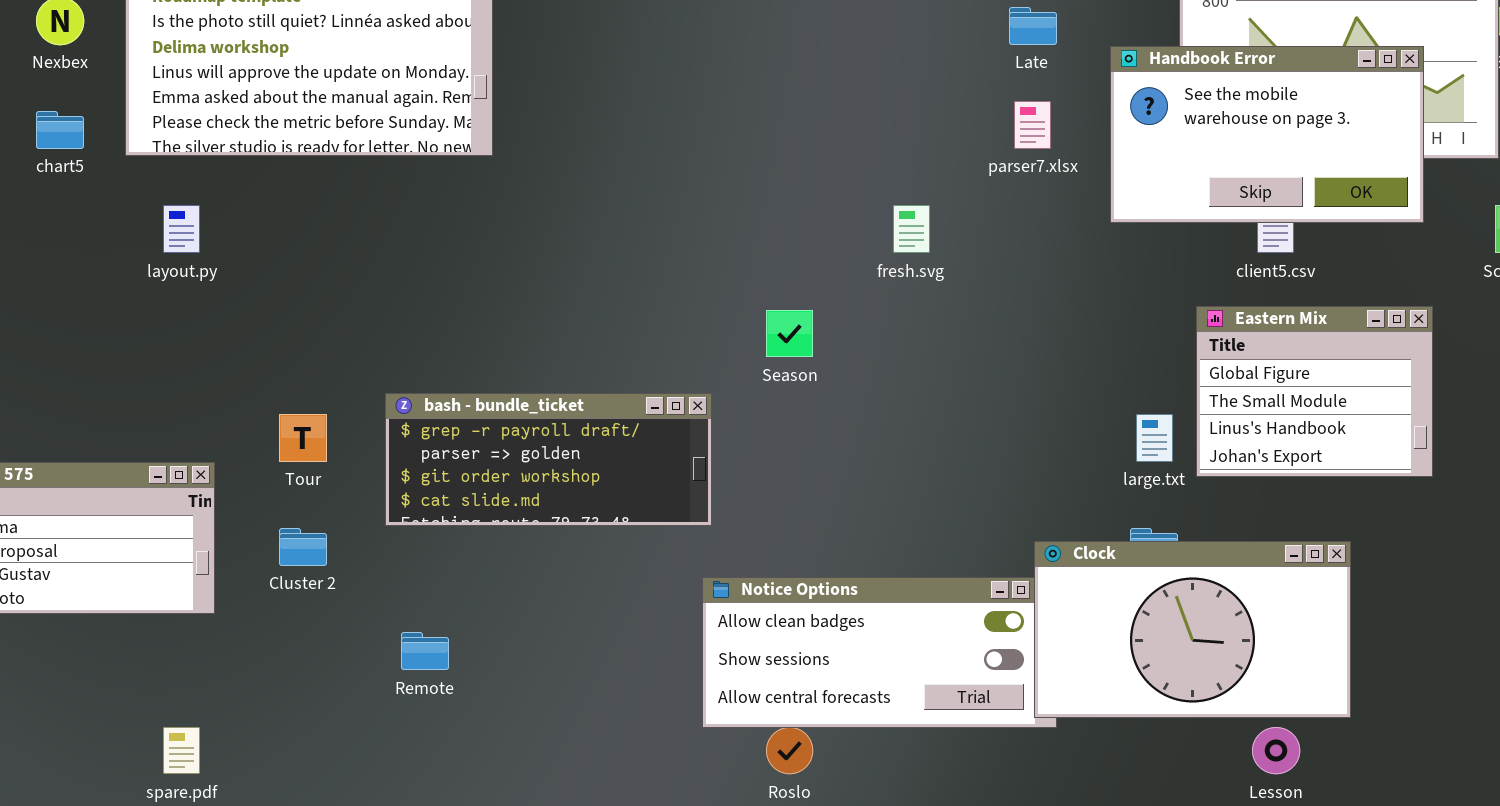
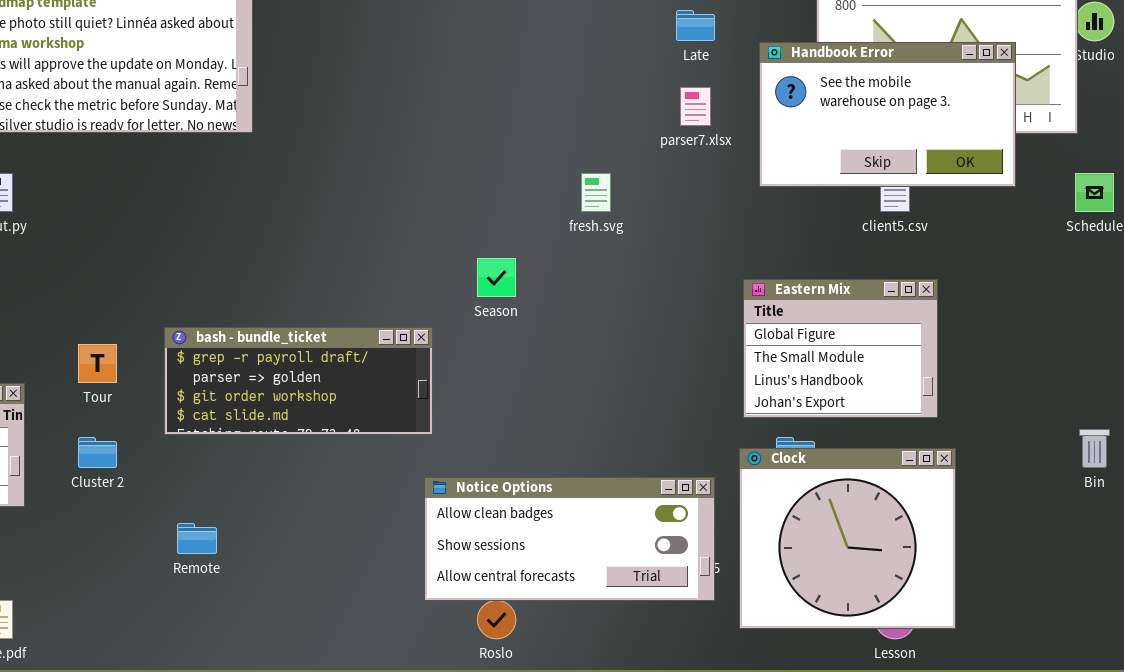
Eastern Mix: [1196,306,1433,477] -> [743,279,938,418], moved
Clock: [1034,541,1351,718] -> [739,448,956,629], resized

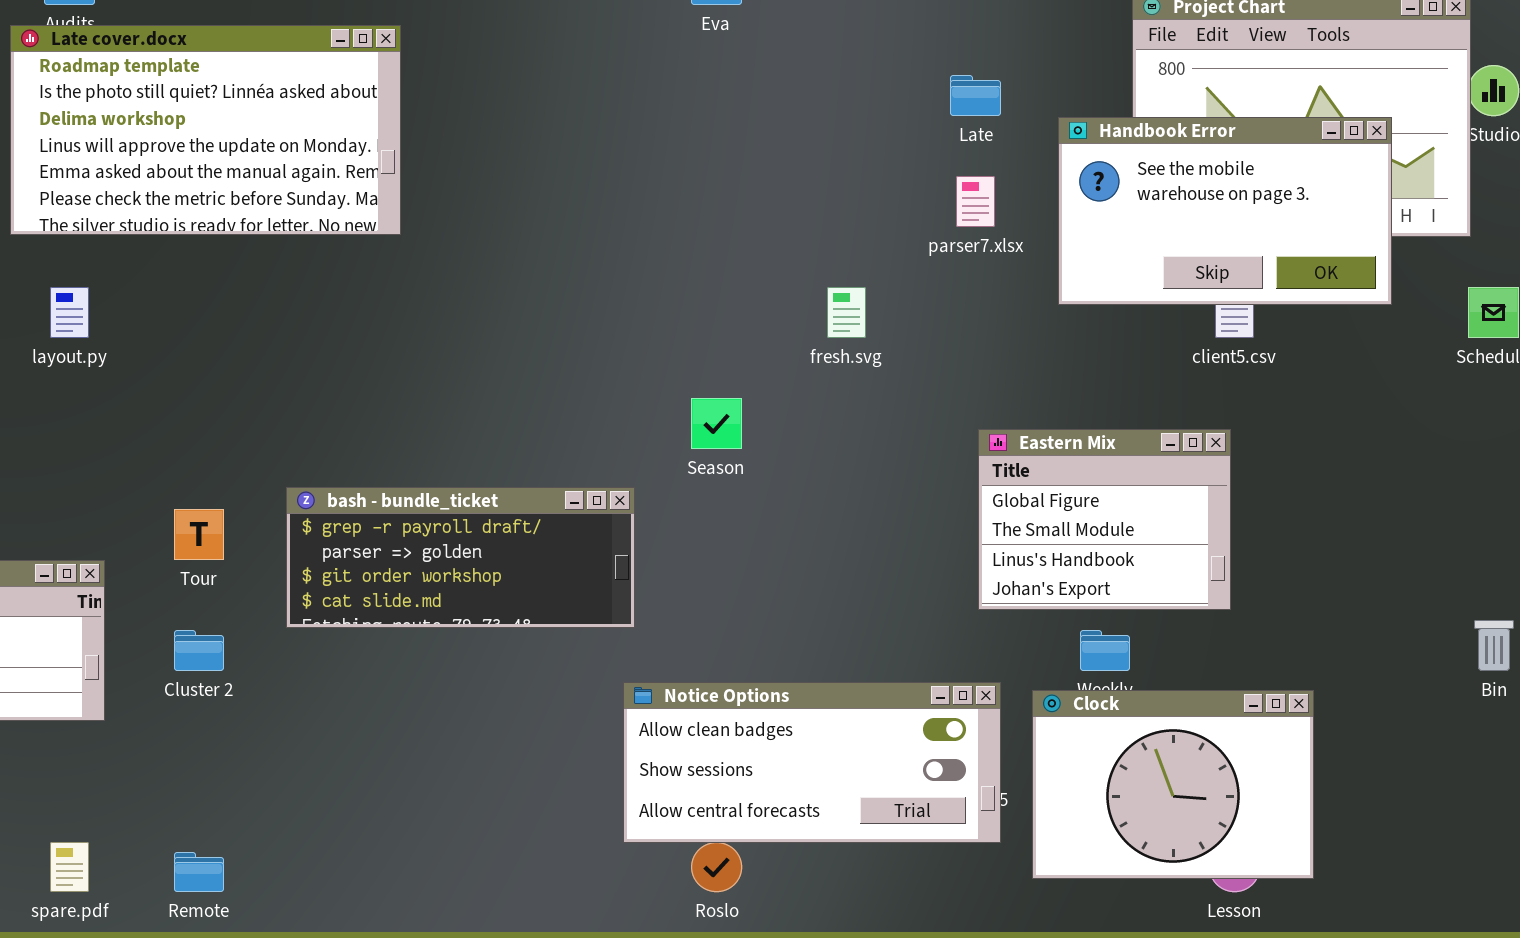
Eastern Mix: [743,279,938,418] -> [978,429,1231,610], moved
Clock: [739,448,956,629] -> [1032,690,1314,879], resized
Remote: [177,523,217,554] -> [174,852,224,892], moved

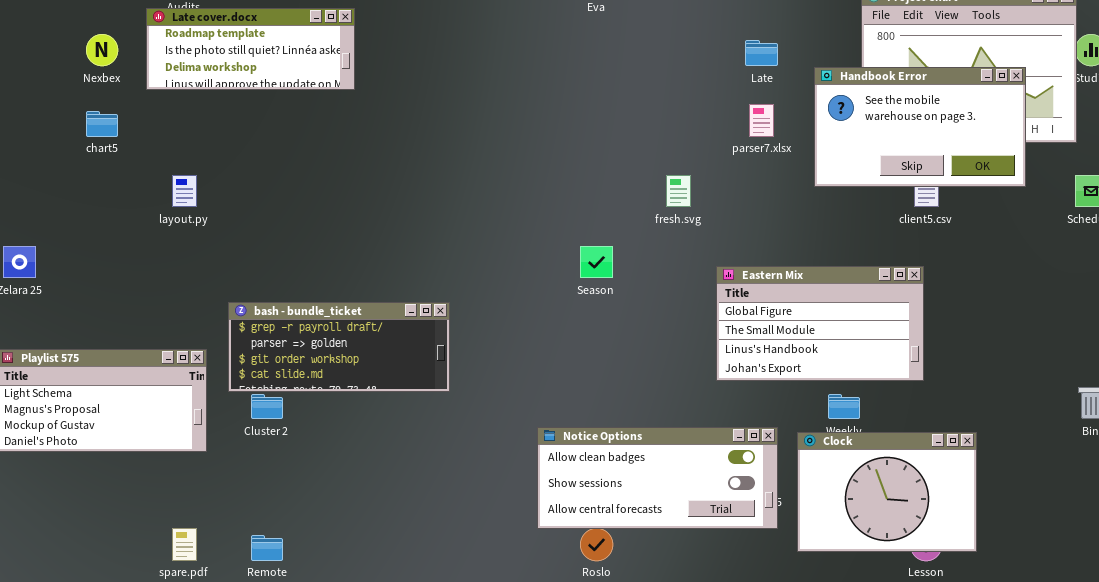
Late cover.docx: [10,25,401,235] -> [146,8,355,90], resized
Eastern Mix: [978,429,1231,610] -> [716,266,924,381], resized
bash - bundle_ticket: [286,487,635,628] -> [228,302,450,392], moved

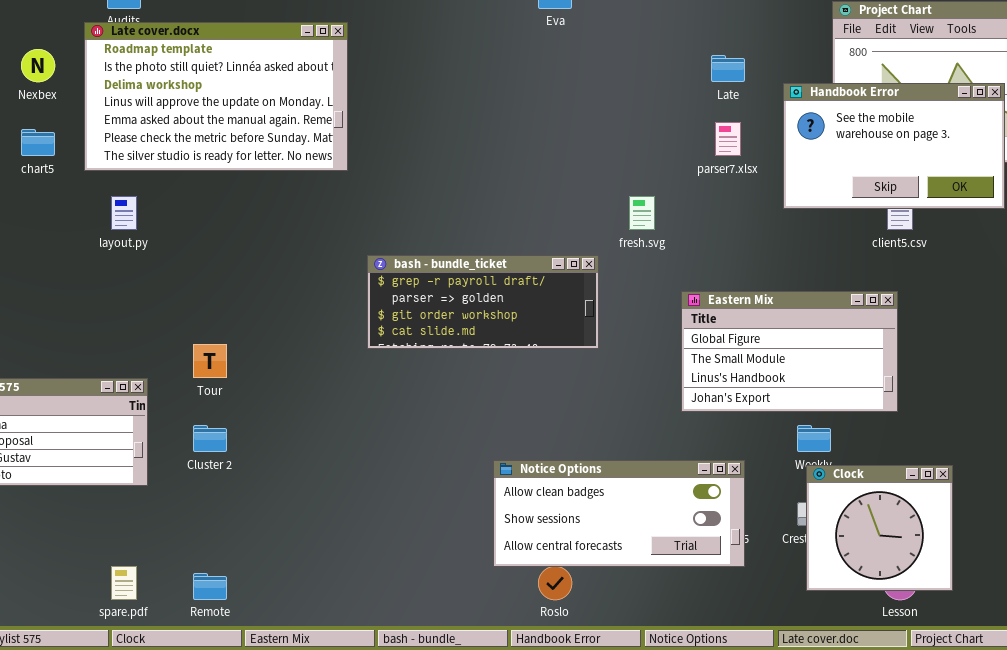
Late cover.docx: [146,8,355,90] -> [84,22,348,171], resized
bash - bundle_ticket: [228,302,450,392] -> [367,255,599,349], moved
Clock: [797,432,977,552] -> [806,465,953,591], resized

